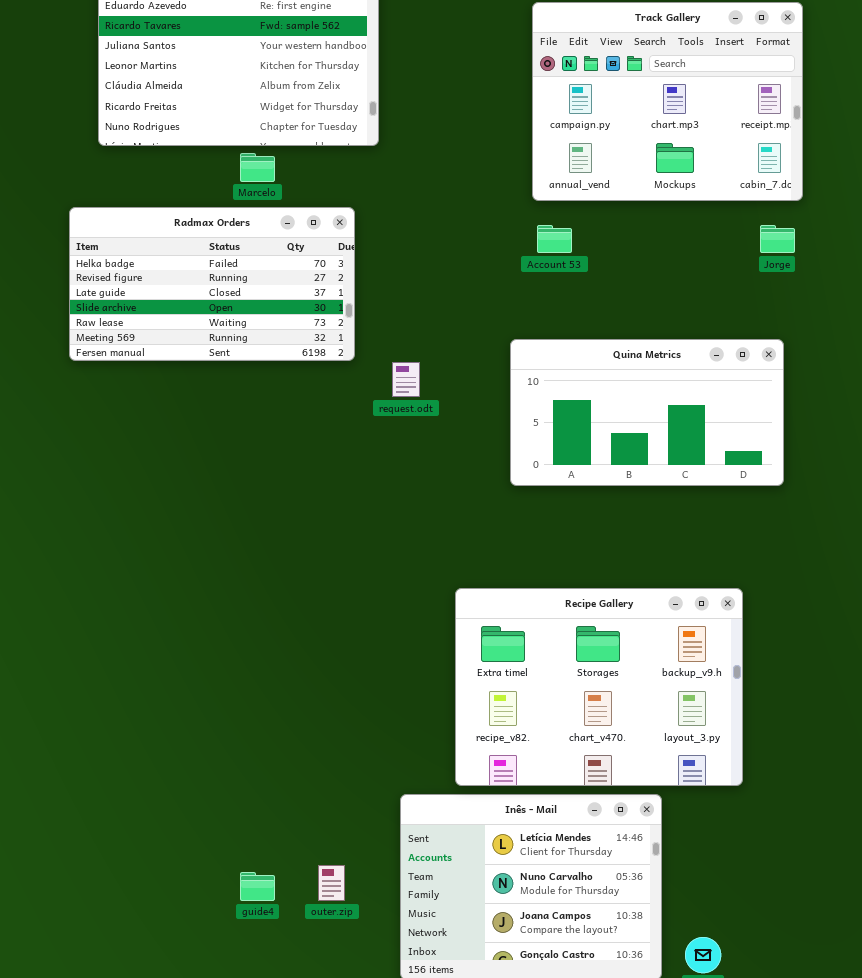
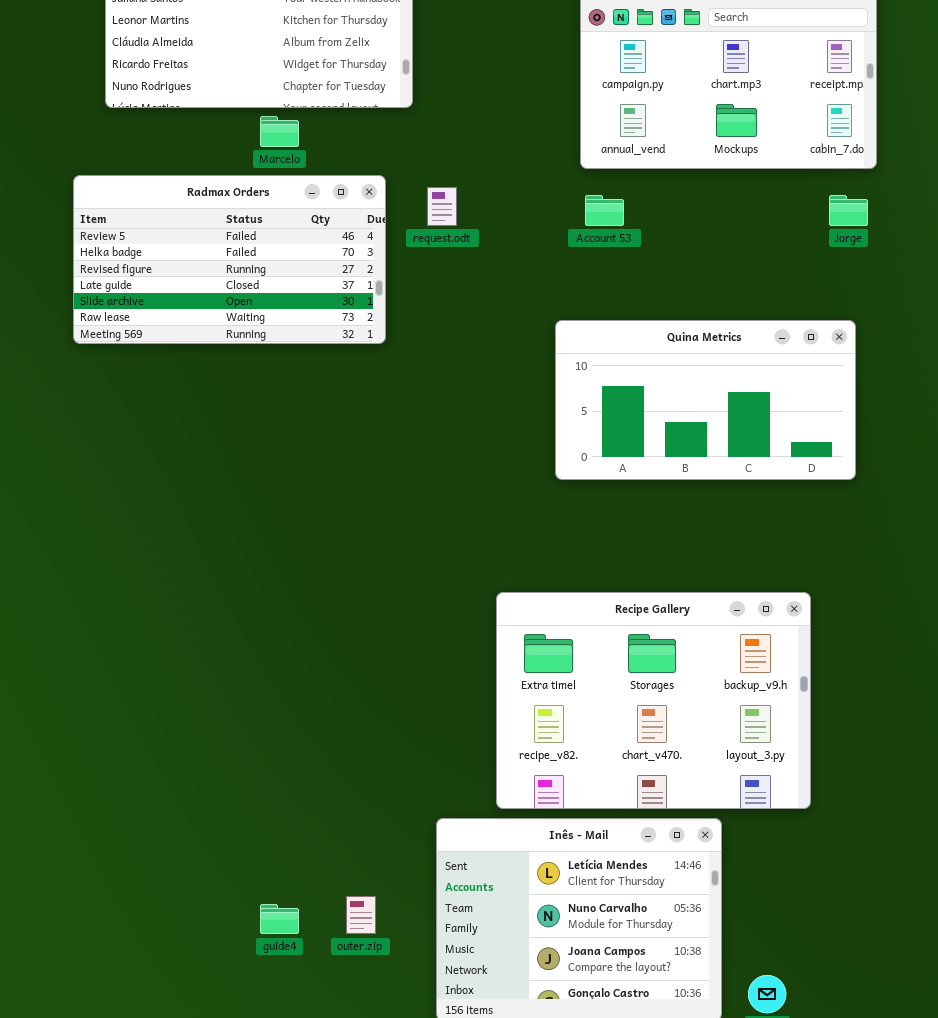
Radmax Orders: [69,207,355,361] -> [73,175,386,344], scrolled up 1 row
request.odt: [392,362,420,397] -> [427,187,457,226], moved

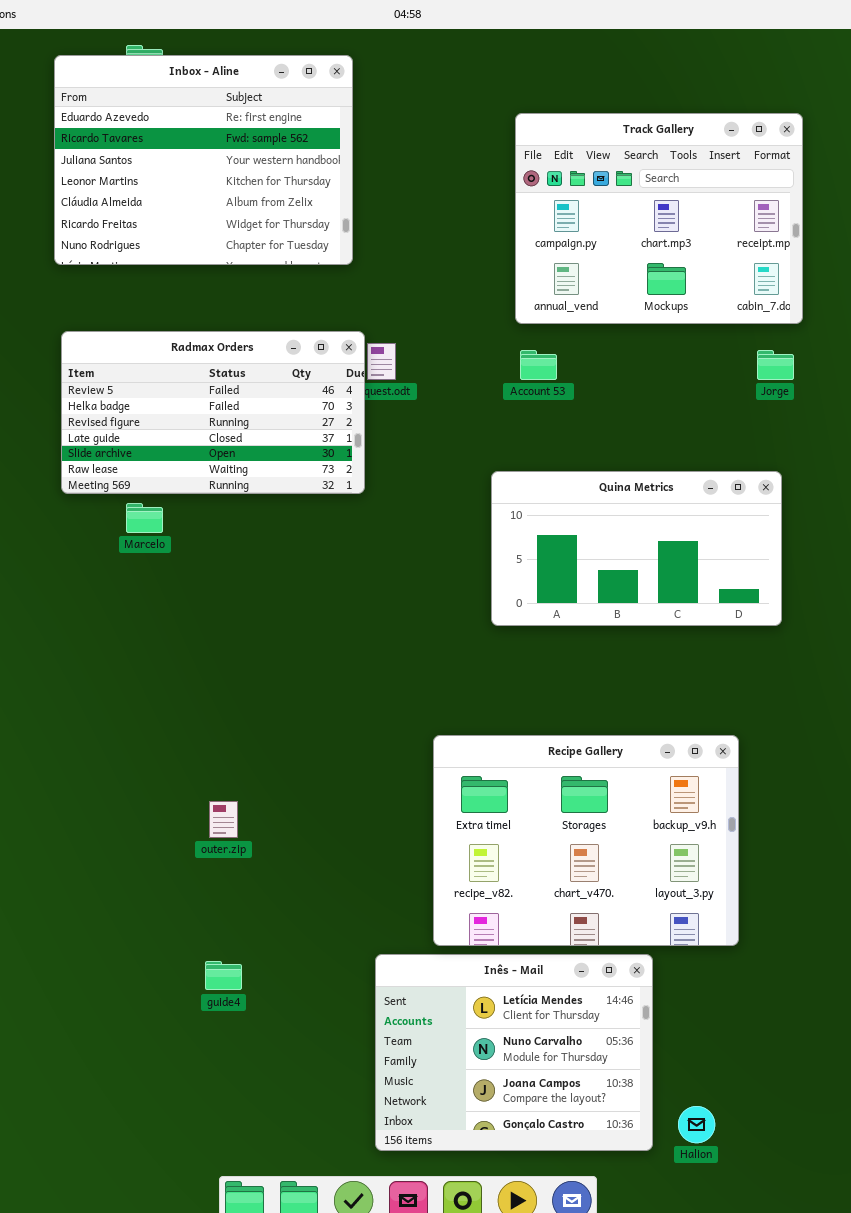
Marcelo: [260,116,299,147] -> [126,503,163,533], moved
Radmax Orders: [73,175,386,344] -> [61,331,365,494], moved
outer.zip: [346,896,376,934] -> [209,801,238,838], moved
guide4: [260,904,299,934] -> [205,961,242,990], moved

